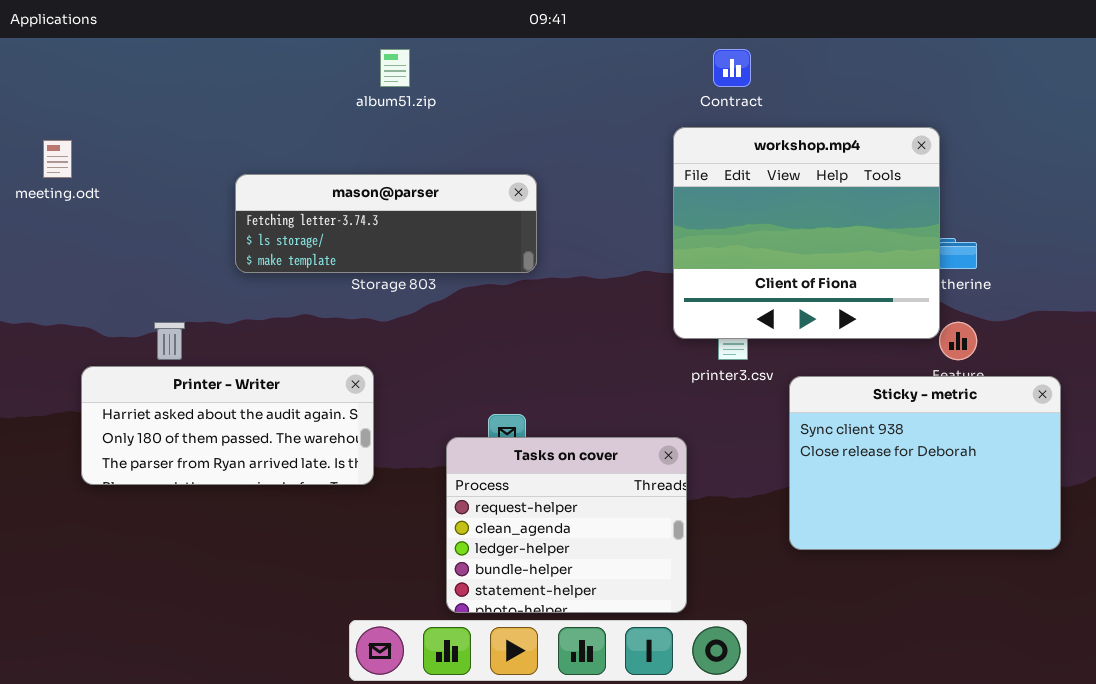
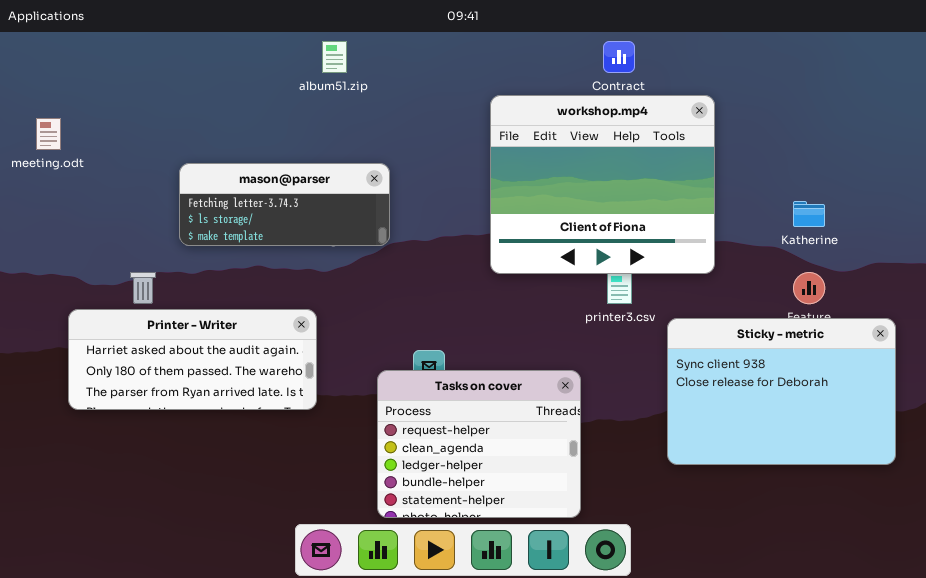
workshop.mp4: [673,127,940,339] -> [490,95,715,274], moved
mason@parser: [235,174,537,273] -> [179,163,390,246], moved, resized

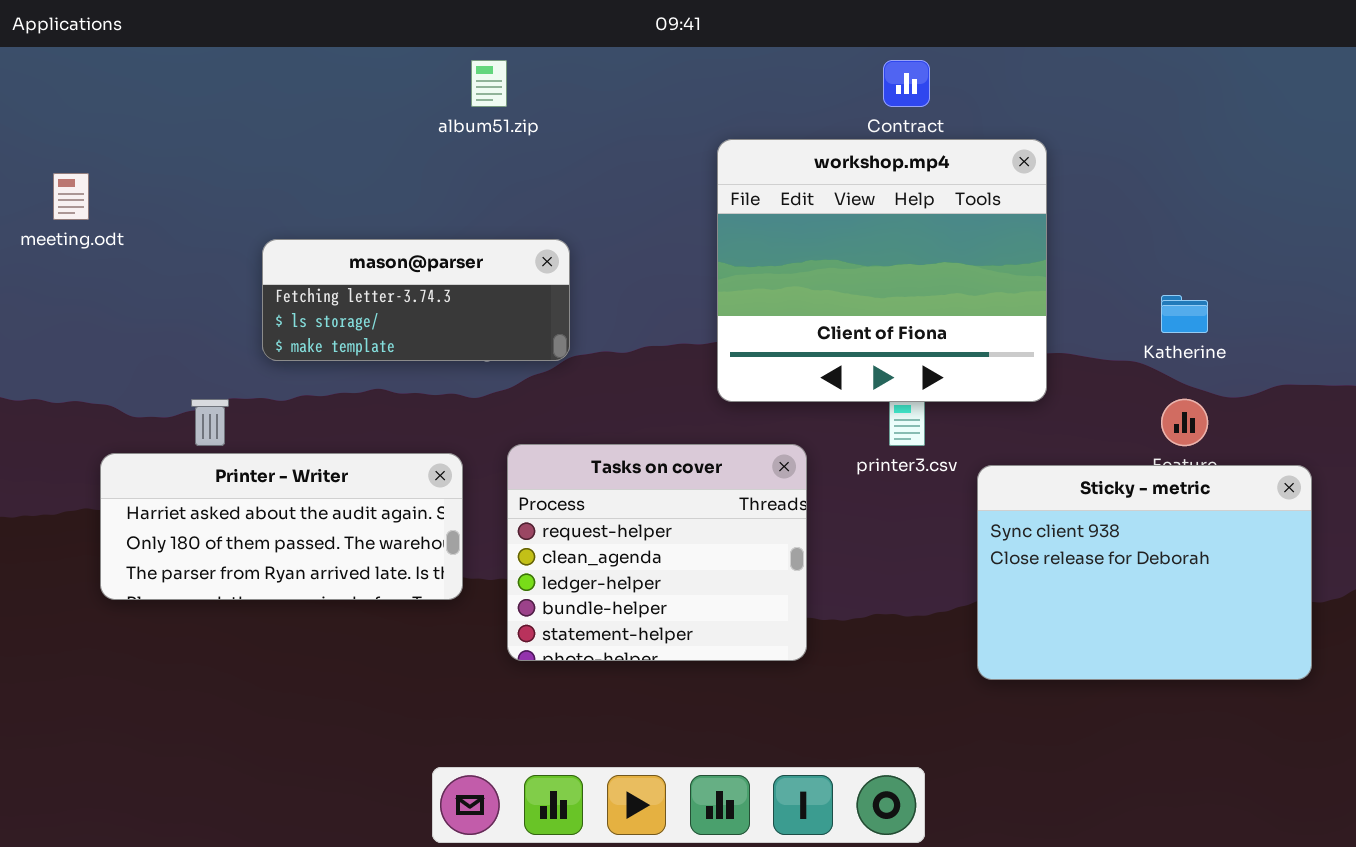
Tasks on cover: [377,370,581,518] -> [507,444,807,661], moved

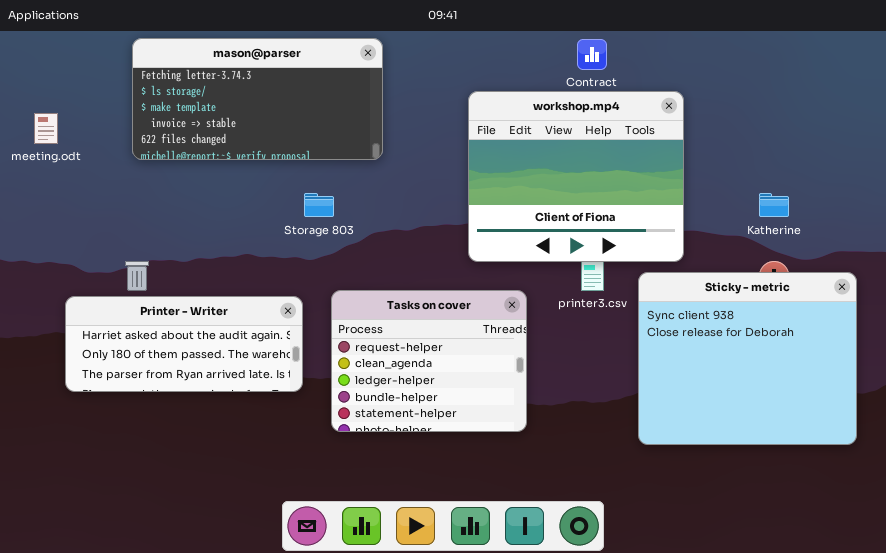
mason@parser: [262,239,570,361] -> [132,38,383,160], moved, resized
Sticky - metric: [977,465,1312,680] -> [638,272,857,445], resized

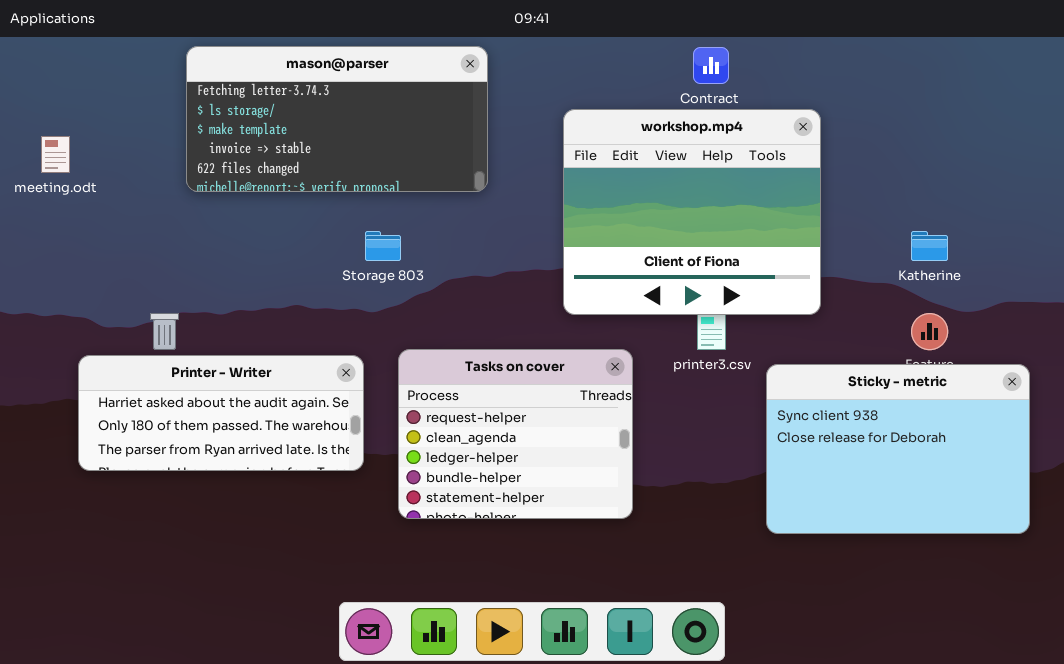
mason@parser: [132,38,383,160] -> [186,46,488,192], moved
Sticky - metric: [638,272,857,445] -> [766,364,1030,534], resized

